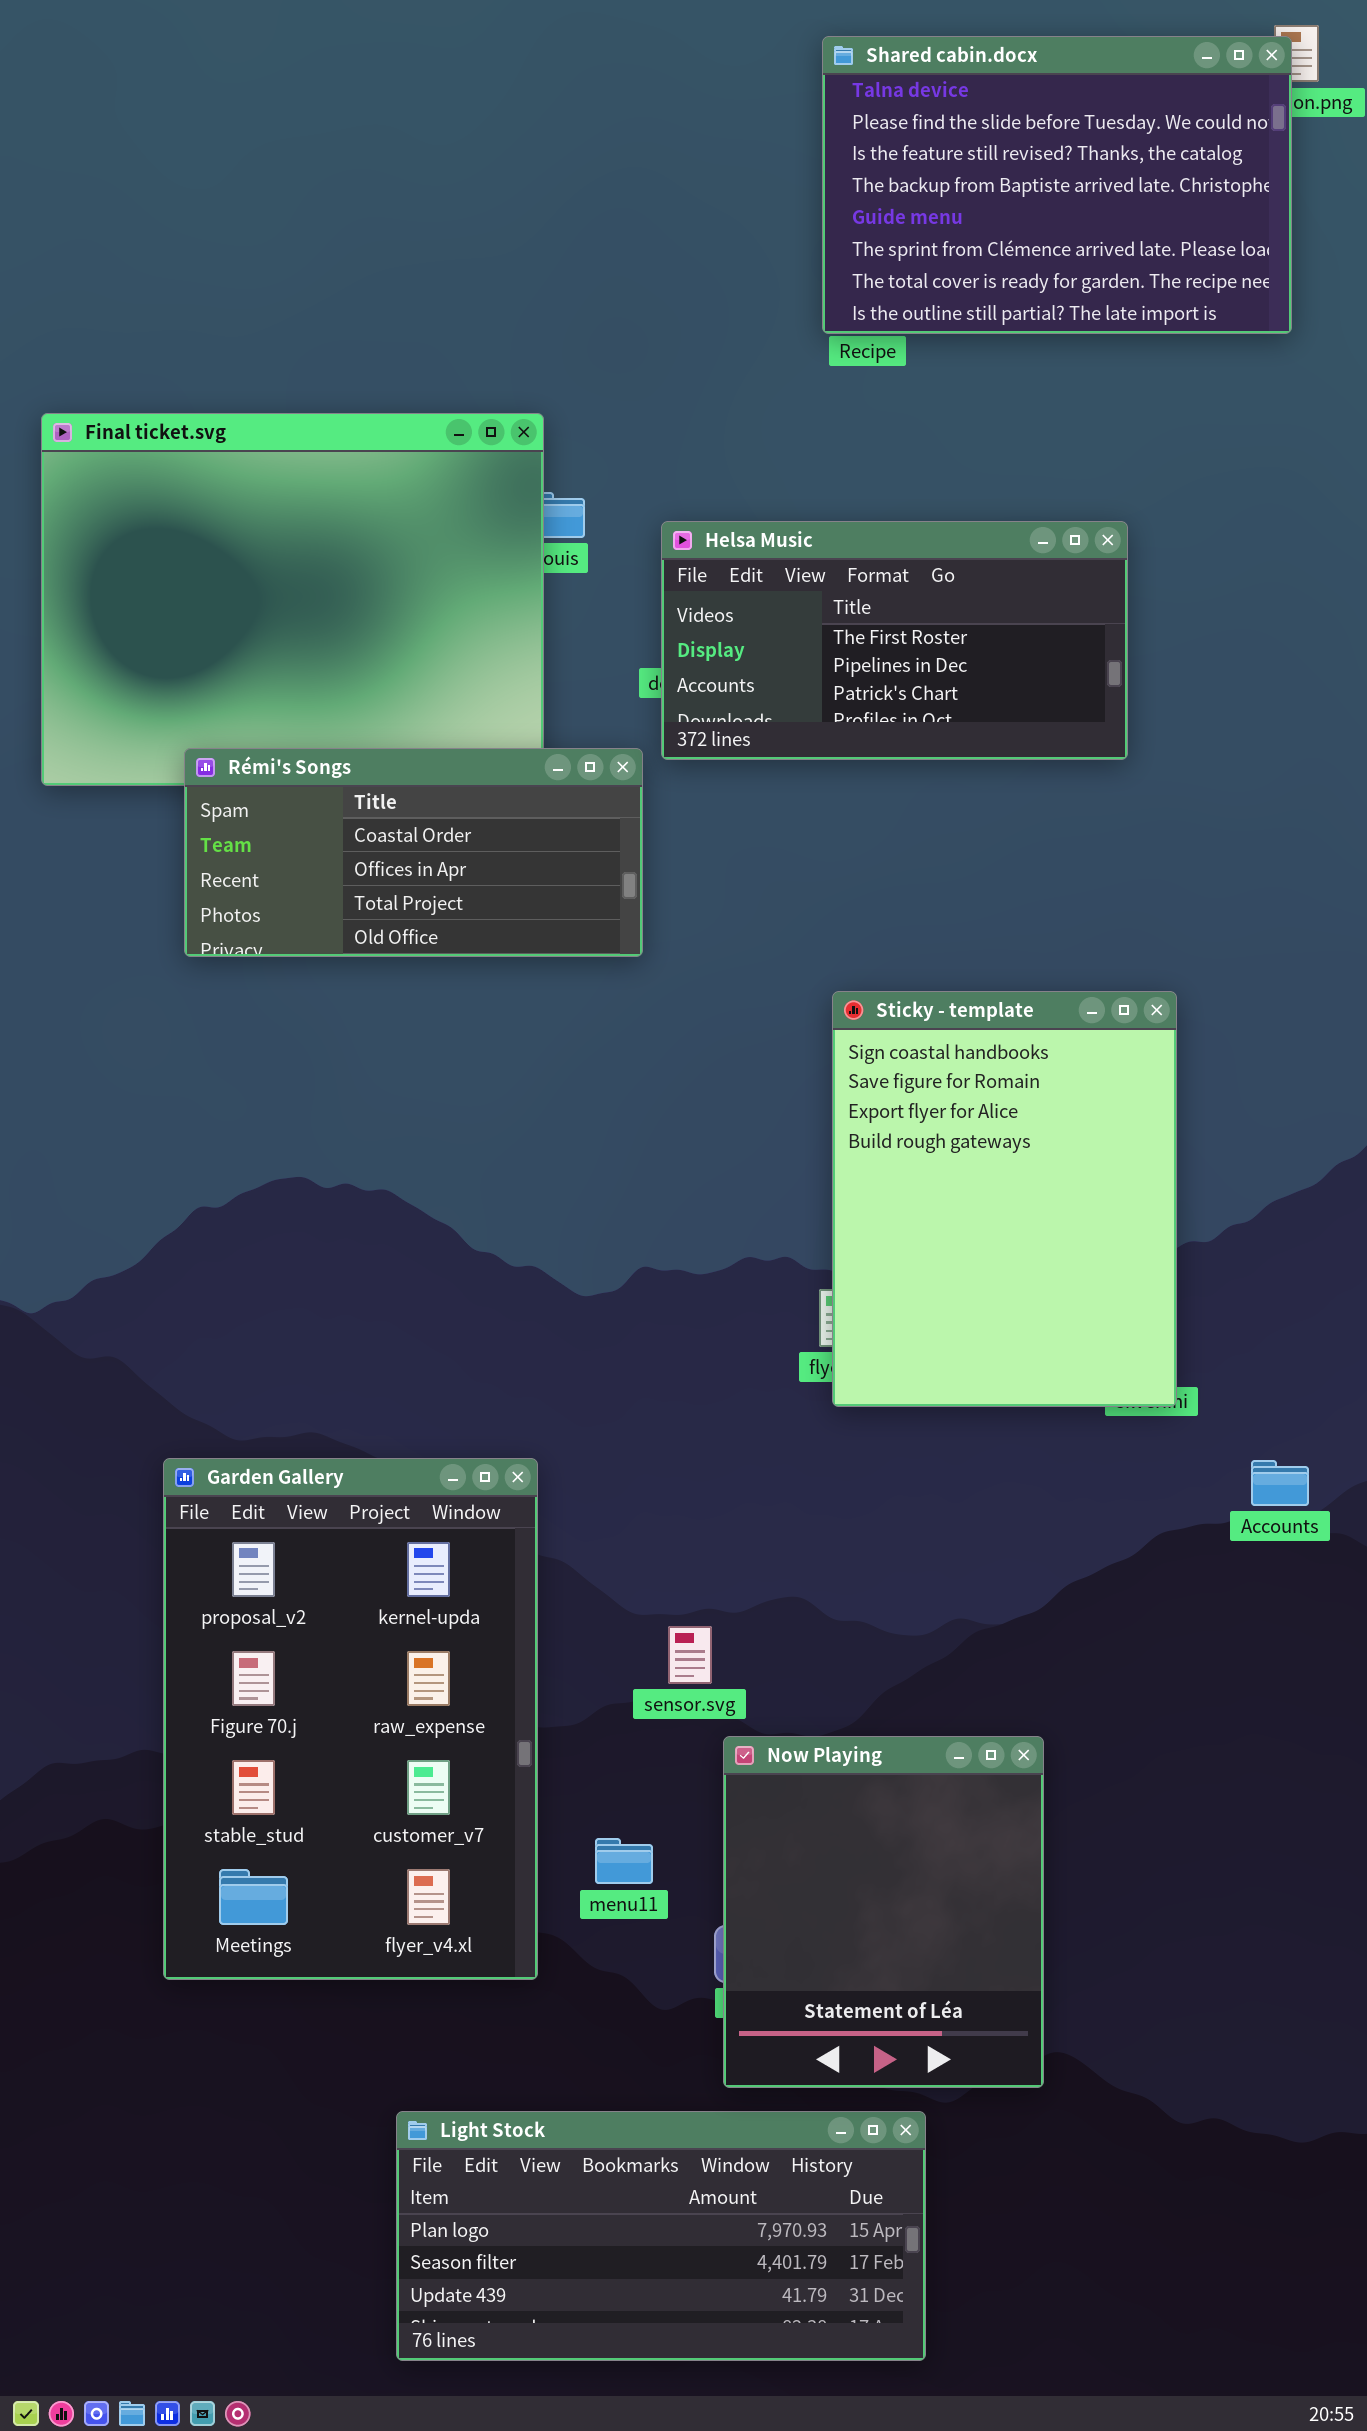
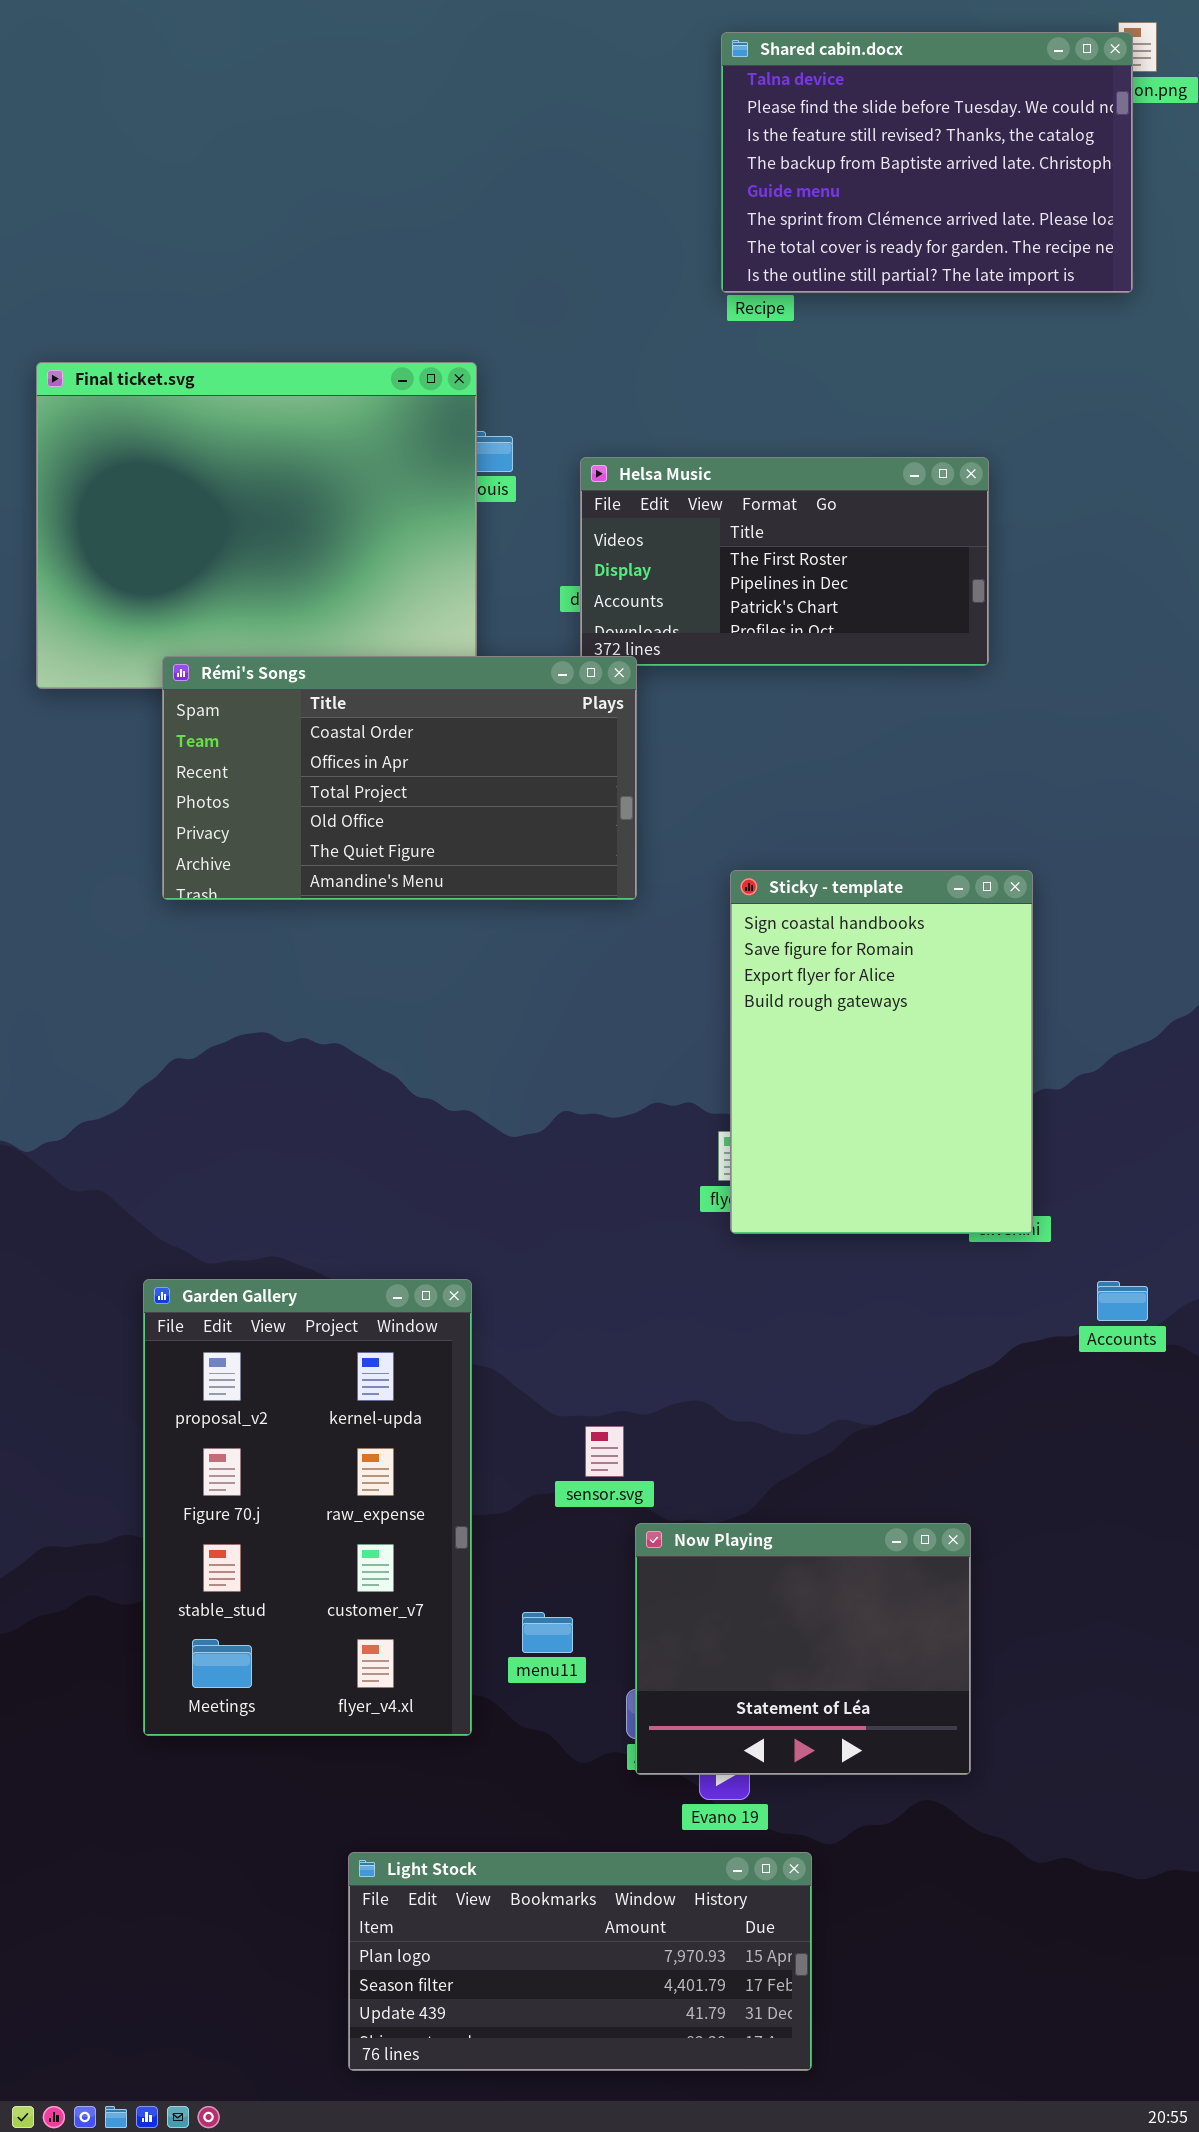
Rémi's Songs: [184,748,643,957] -> [162,656,637,900], resized
Now Playing: [723,1736,1044,2088] -> [635,1523,971,1775], resized

